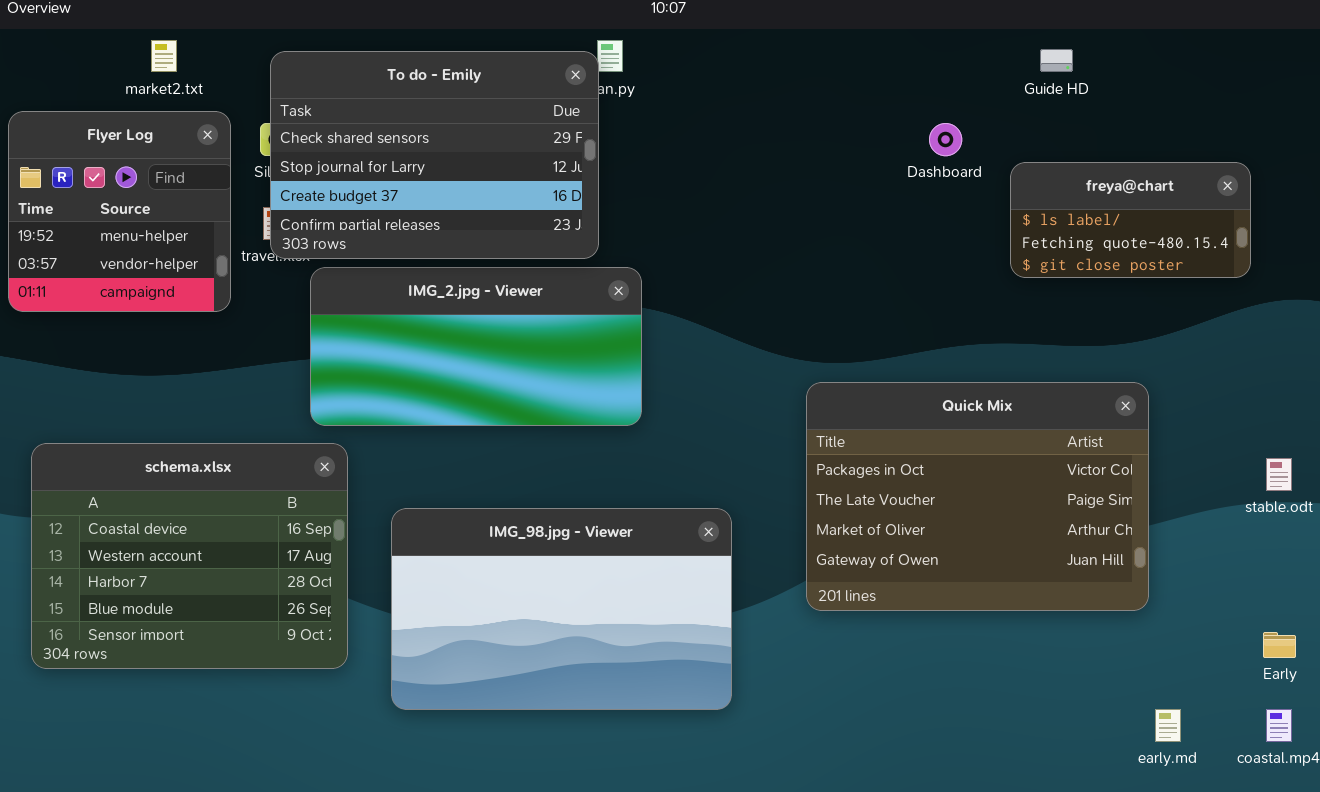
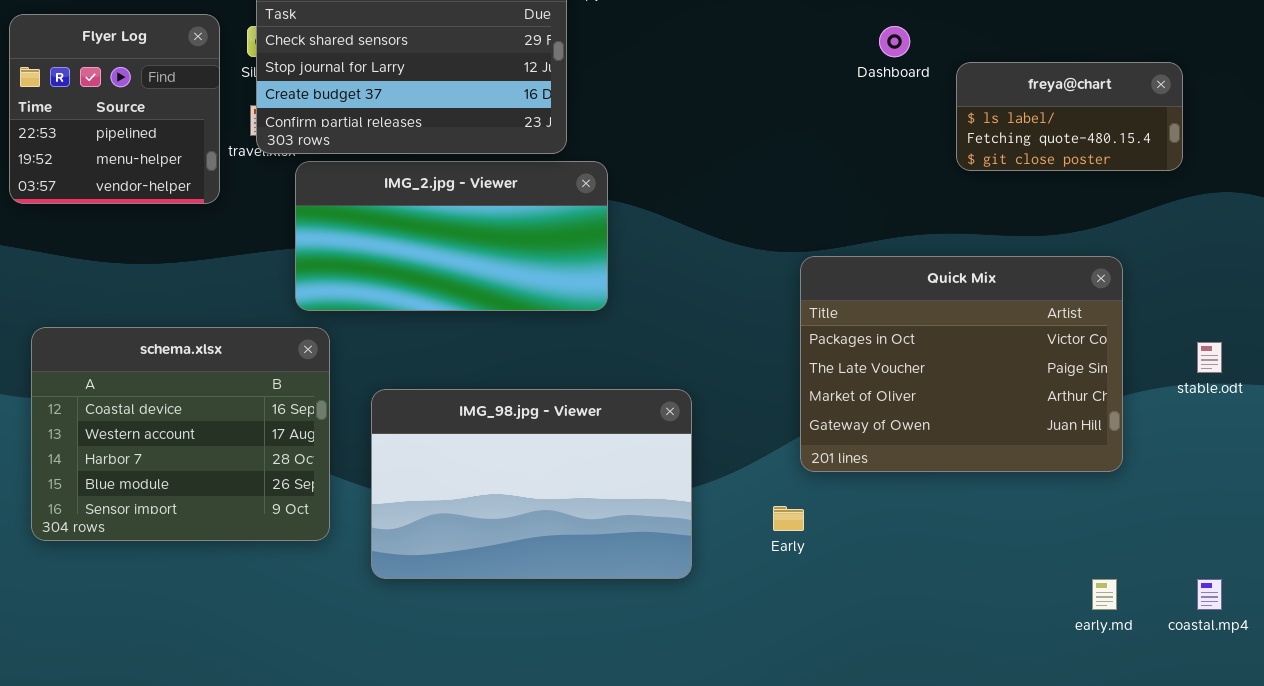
Flyer Log: [8,111,231,312] -> [9,14,220,204], scrolled up 1 row
Quick Mix: [806,382,1149,611] -> [800,256,1123,472], moved
Early: [1263,632,1296,658] -> [773,506,804,531], moved

